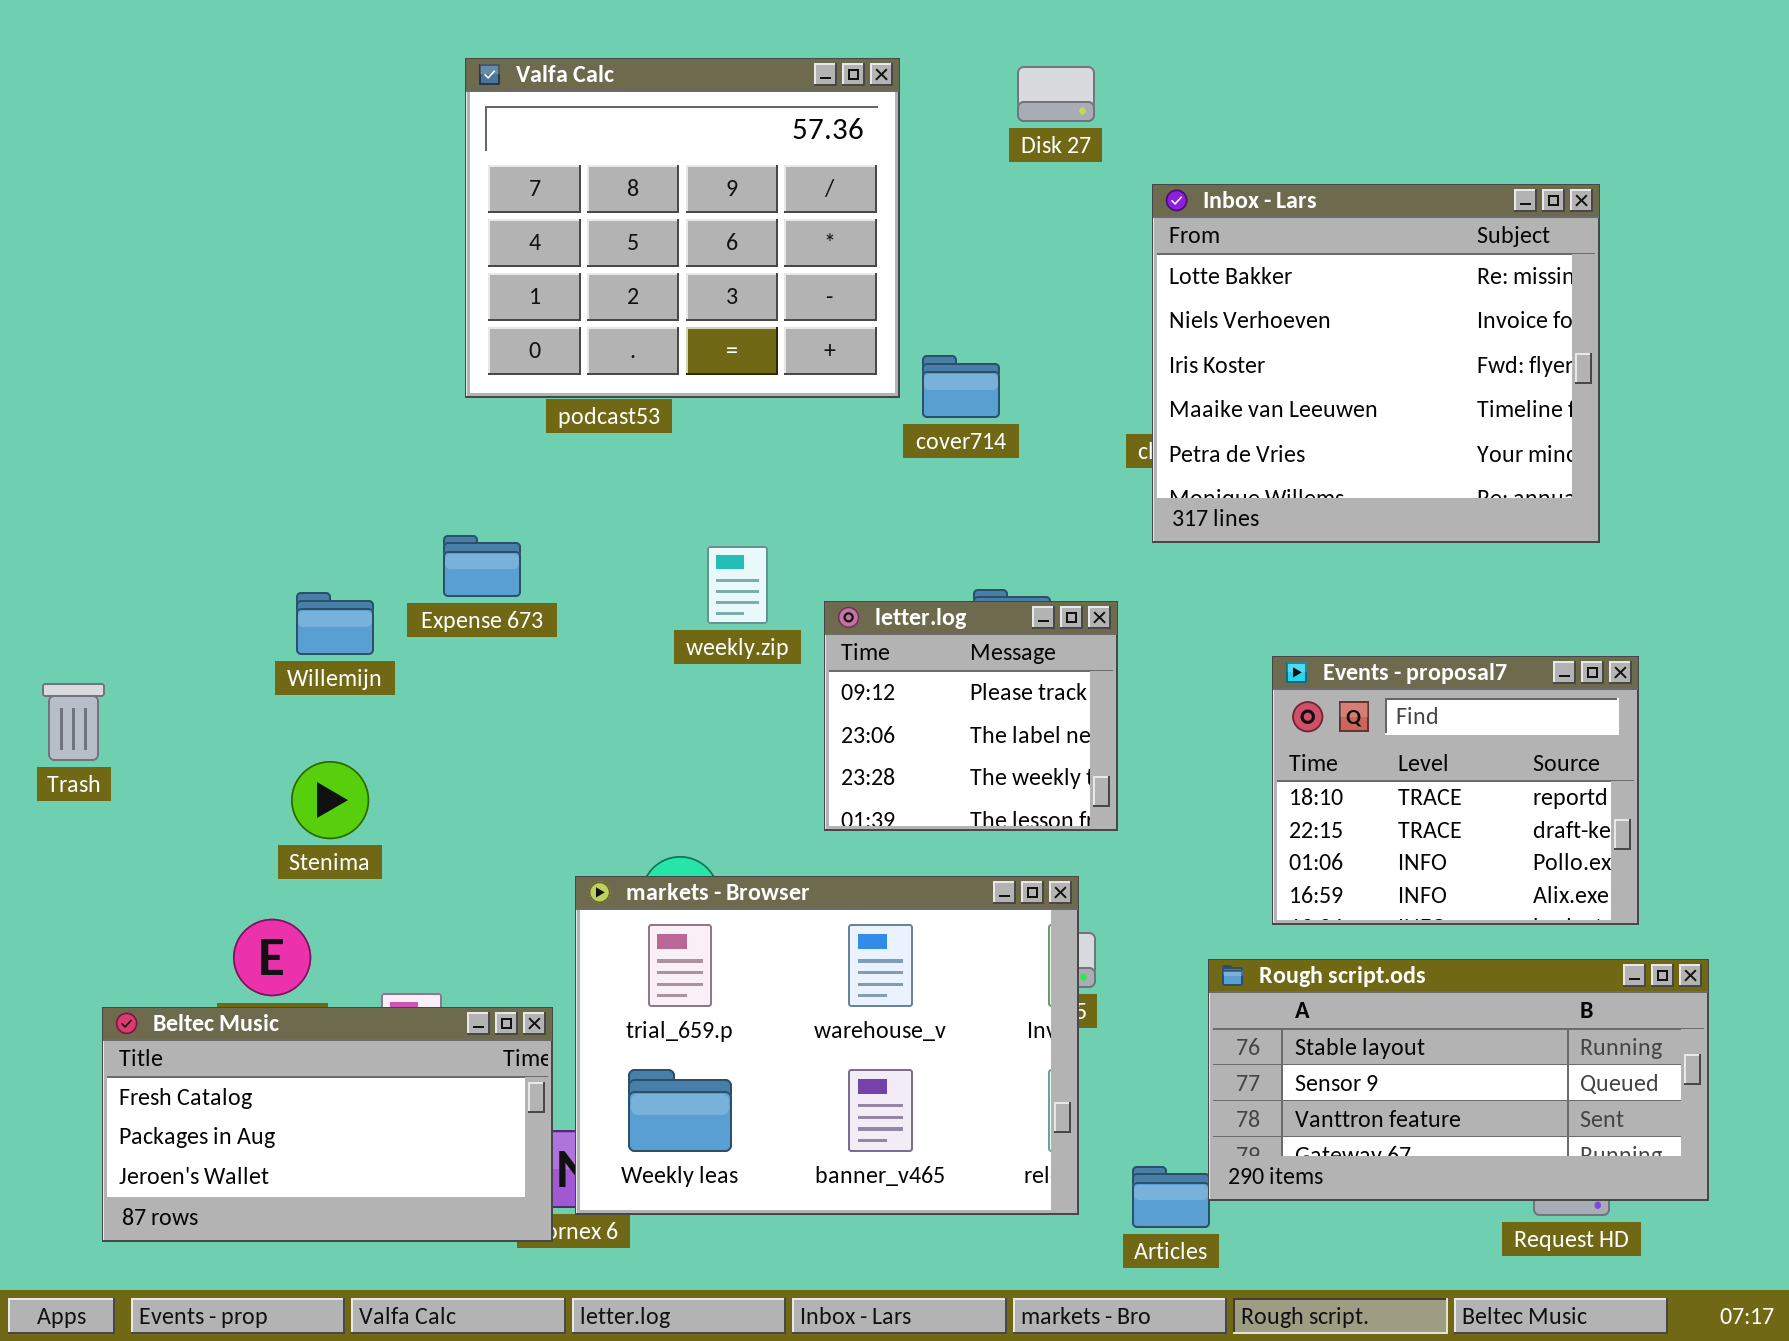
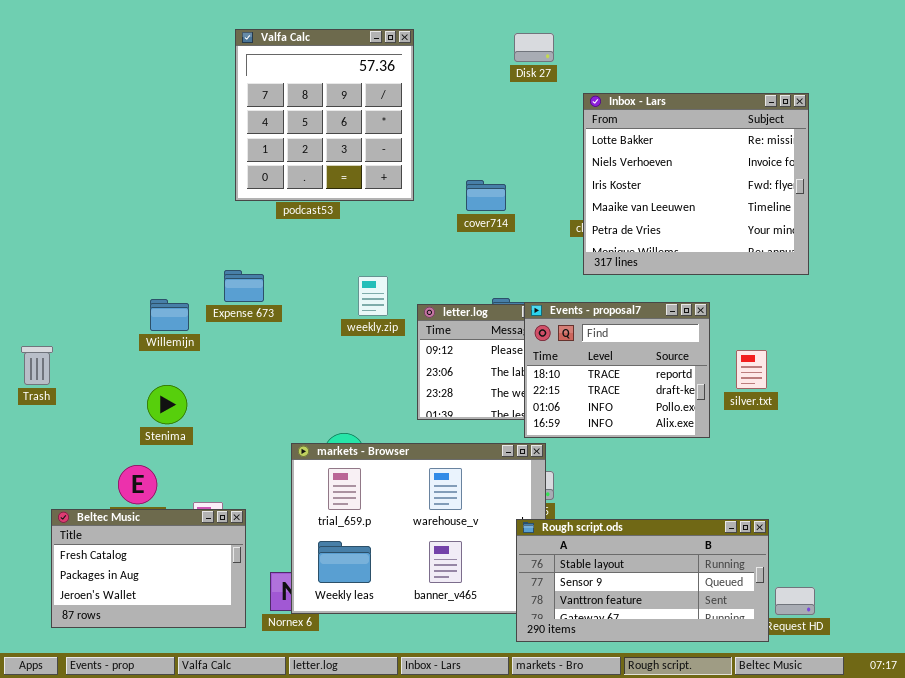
Valfa Calc: [465,58,900,398] -> [235,29,414,201], resized
Events - proposal7: [1272,656,1639,925] -> [524,302,710,438], moved
Rough script.ods: [1208,959,1709,1201] -> [516,519,769,642], moved
Beltec Music: [102,1007,553,1242] -> [51,509,246,628], resized

